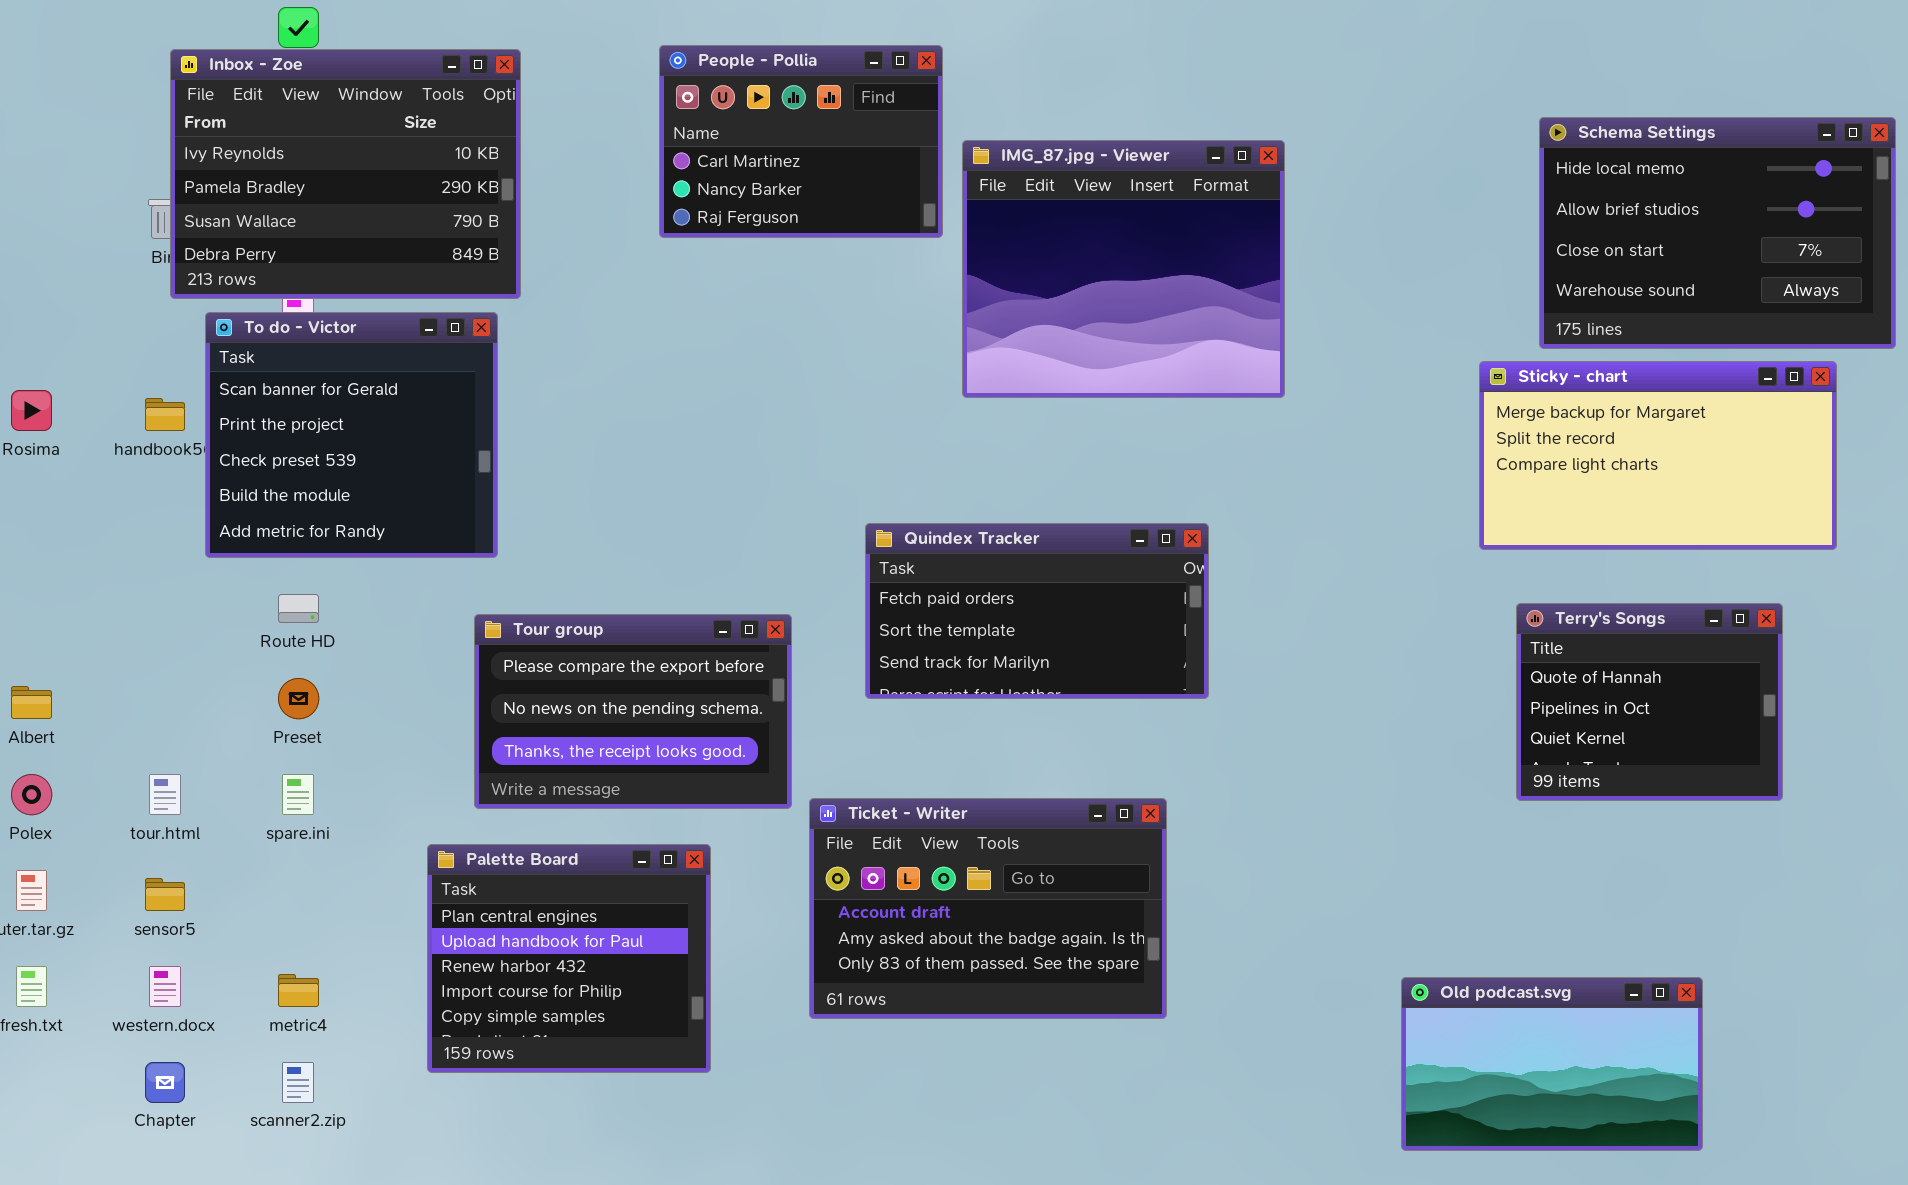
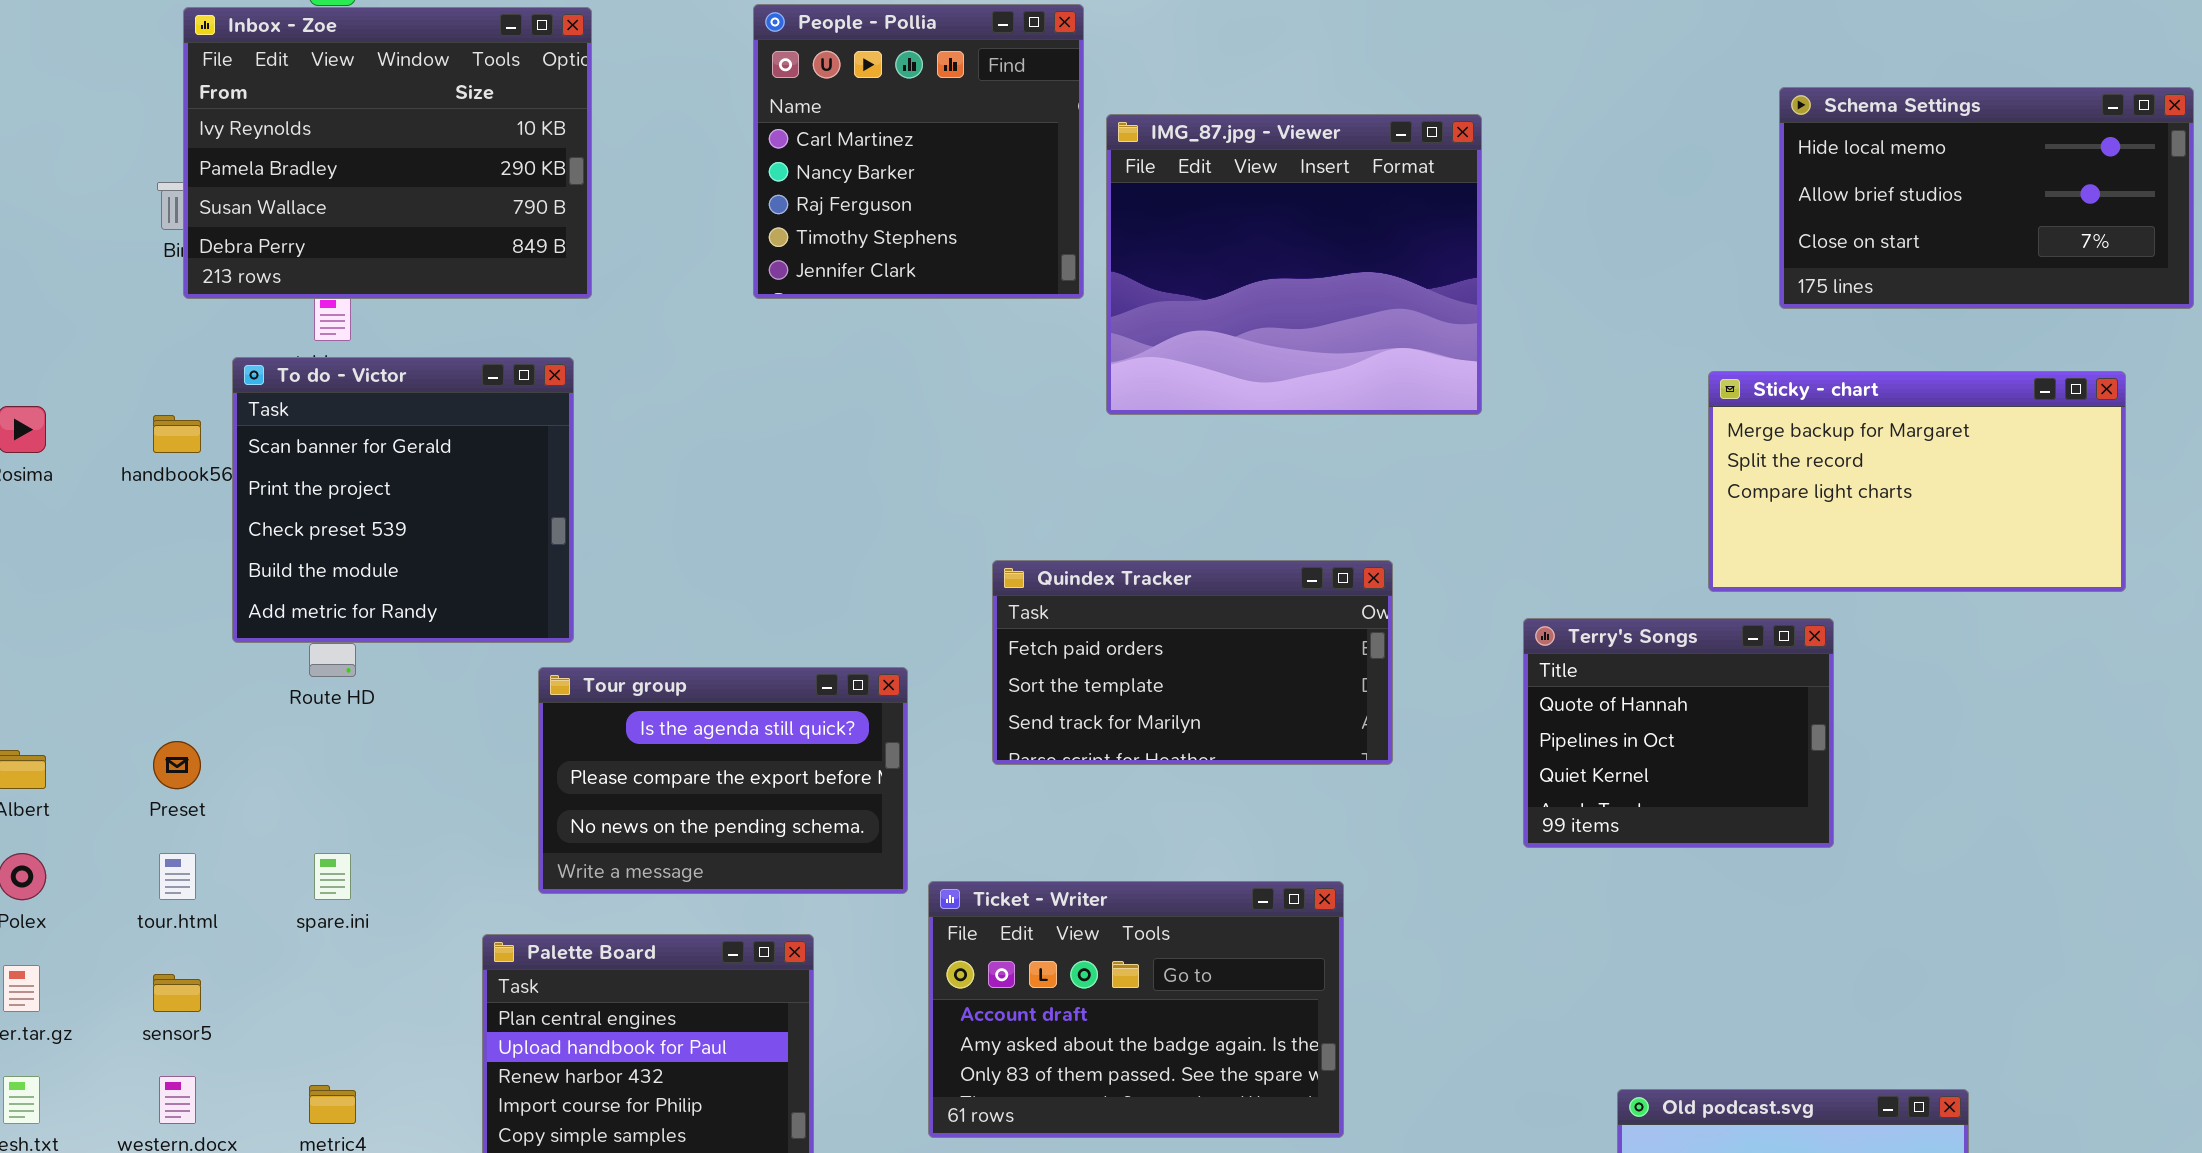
People - Pollia: [659,45,943,238] -> [753,4,1084,299], resized
Schema Settings: [1539,117,1896,349] -> [1779,87,2194,309], resized
To do - Victor: [205,312,498,558] -> [232,357,574,643], moved
Terry's Songs: [1516,603,1783,801] -> [1523,618,1834,848], moved
Tour group: [474,614,792,809] -> [538,667,908,894], scrolled up 1 row
Preset: [278,678,319,719] -> [153,741,201,789], moved

